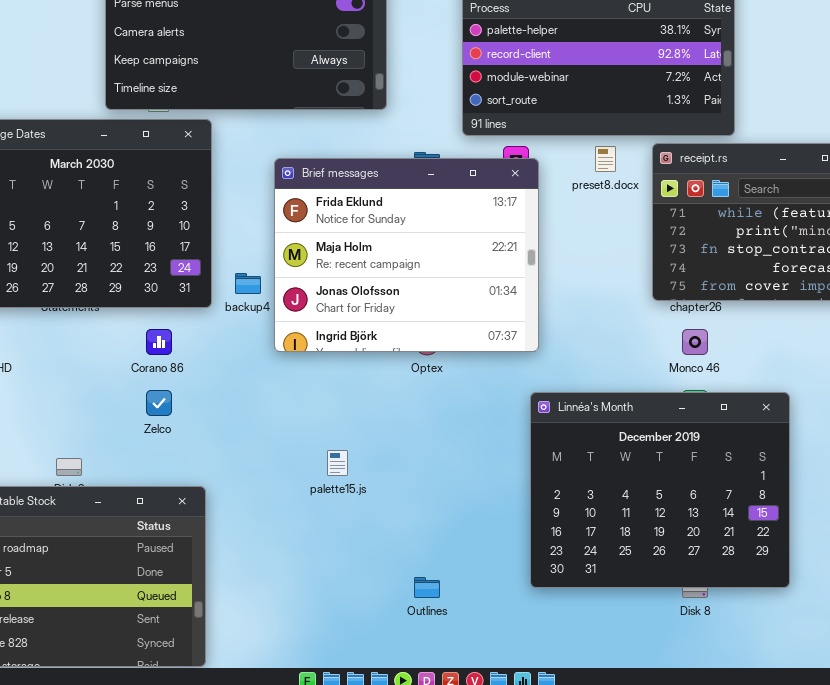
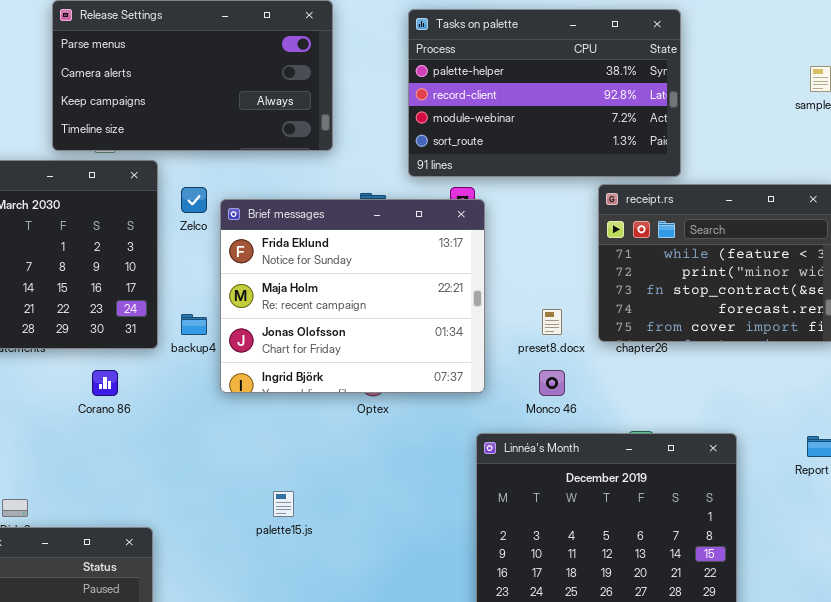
preset8.docx: [595,146,616,172] -> [542,309,562,335], moved
Monco 46: [682,329,708,355] -> [539,370,565,396], moved
Zelco: [146,390,172,416] -> [181,187,207,213], moved

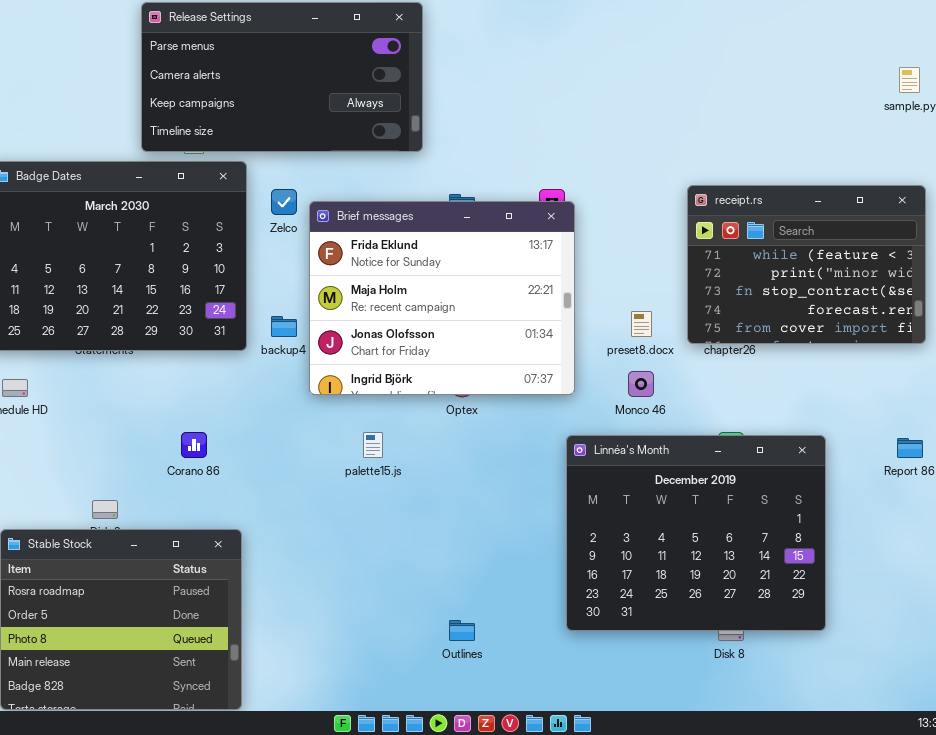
Tasks on palette: [408,9,681,177] -> none, closed
Corano 86: [92,370,118,396] -> [181,432,207,458], moved
palette15.js: [273,491,294,517] -> [363,432,383,458], moved

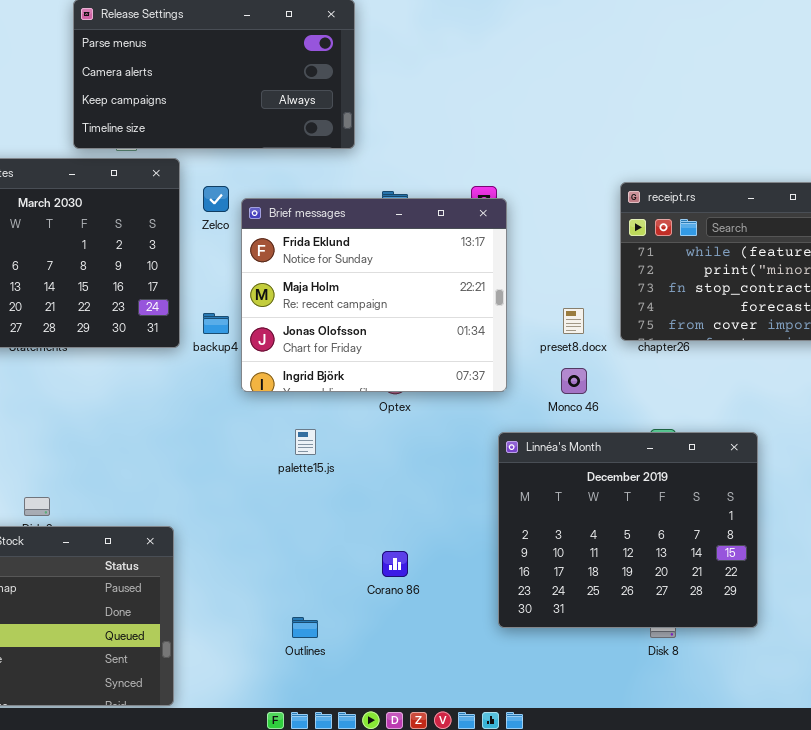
Corano 86: [181,432,207,458] -> [382,551,408,577], moved
Outlines: [449,620,475,641] -> [292,617,318,638], moved

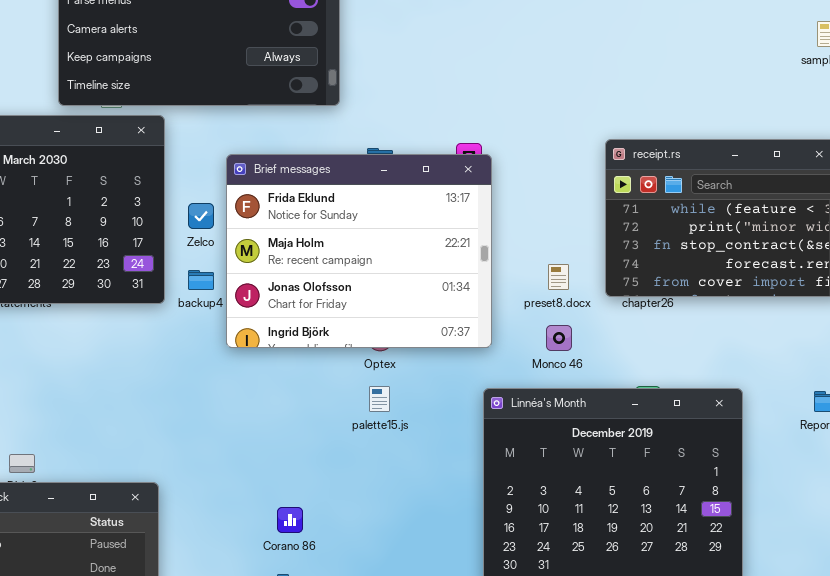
Zelco: [203,186,229,212] -> [188,203,214,229], moved
palette15.js: [295,429,316,455] -> [369,386,390,412], moved
Corano 86: [382,551,408,577] -> [277,507,303,533], moved

